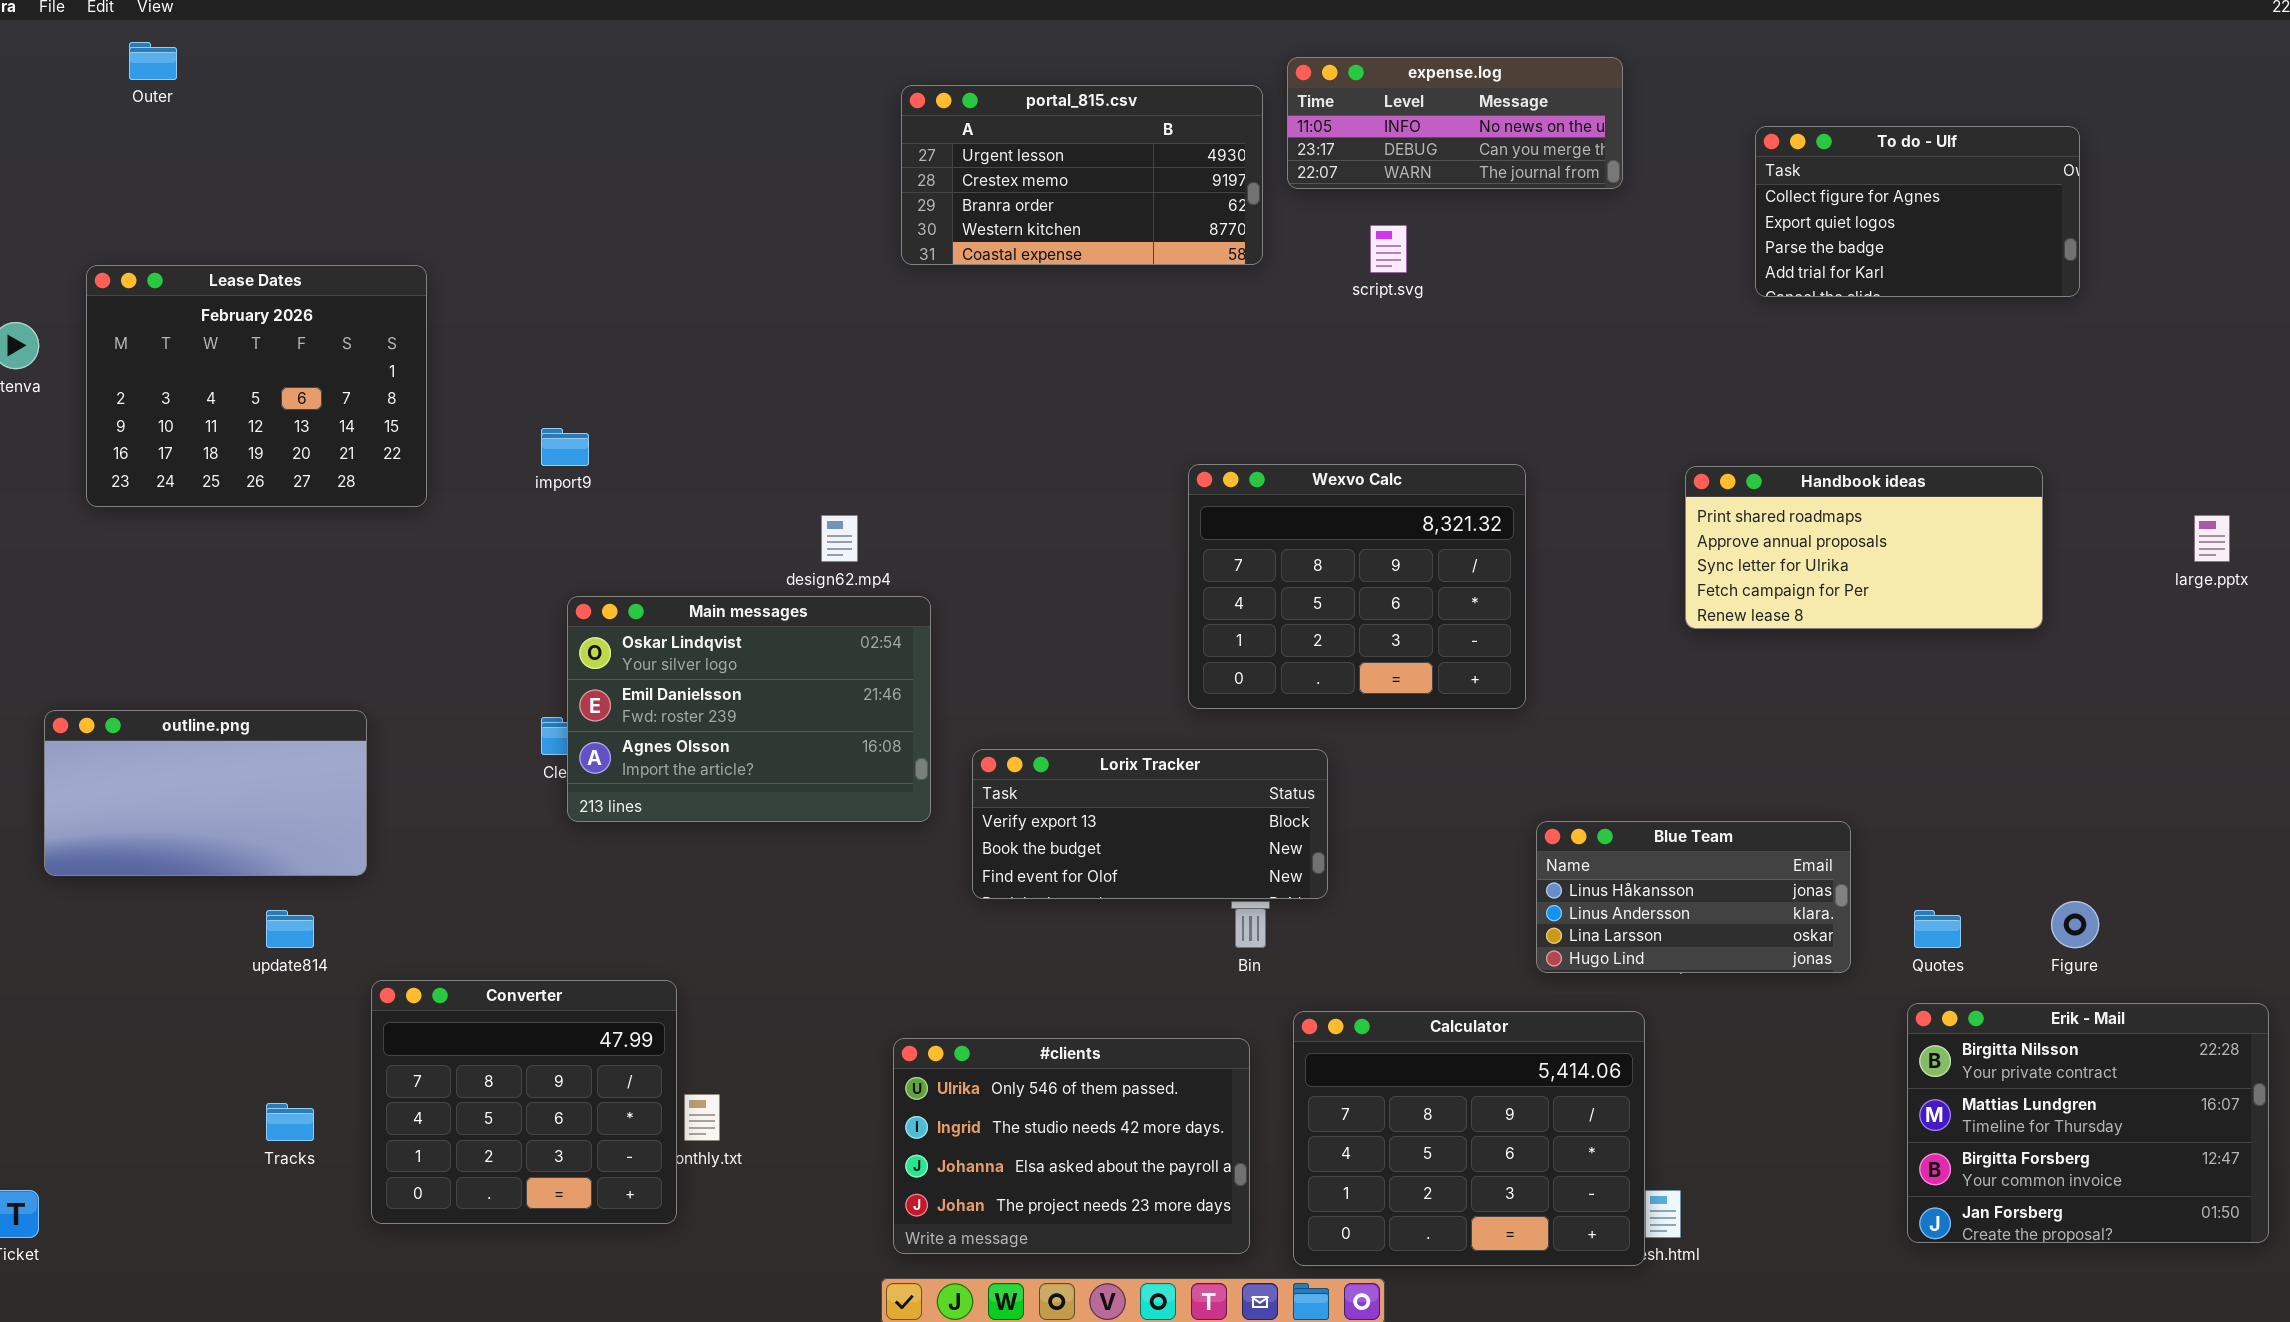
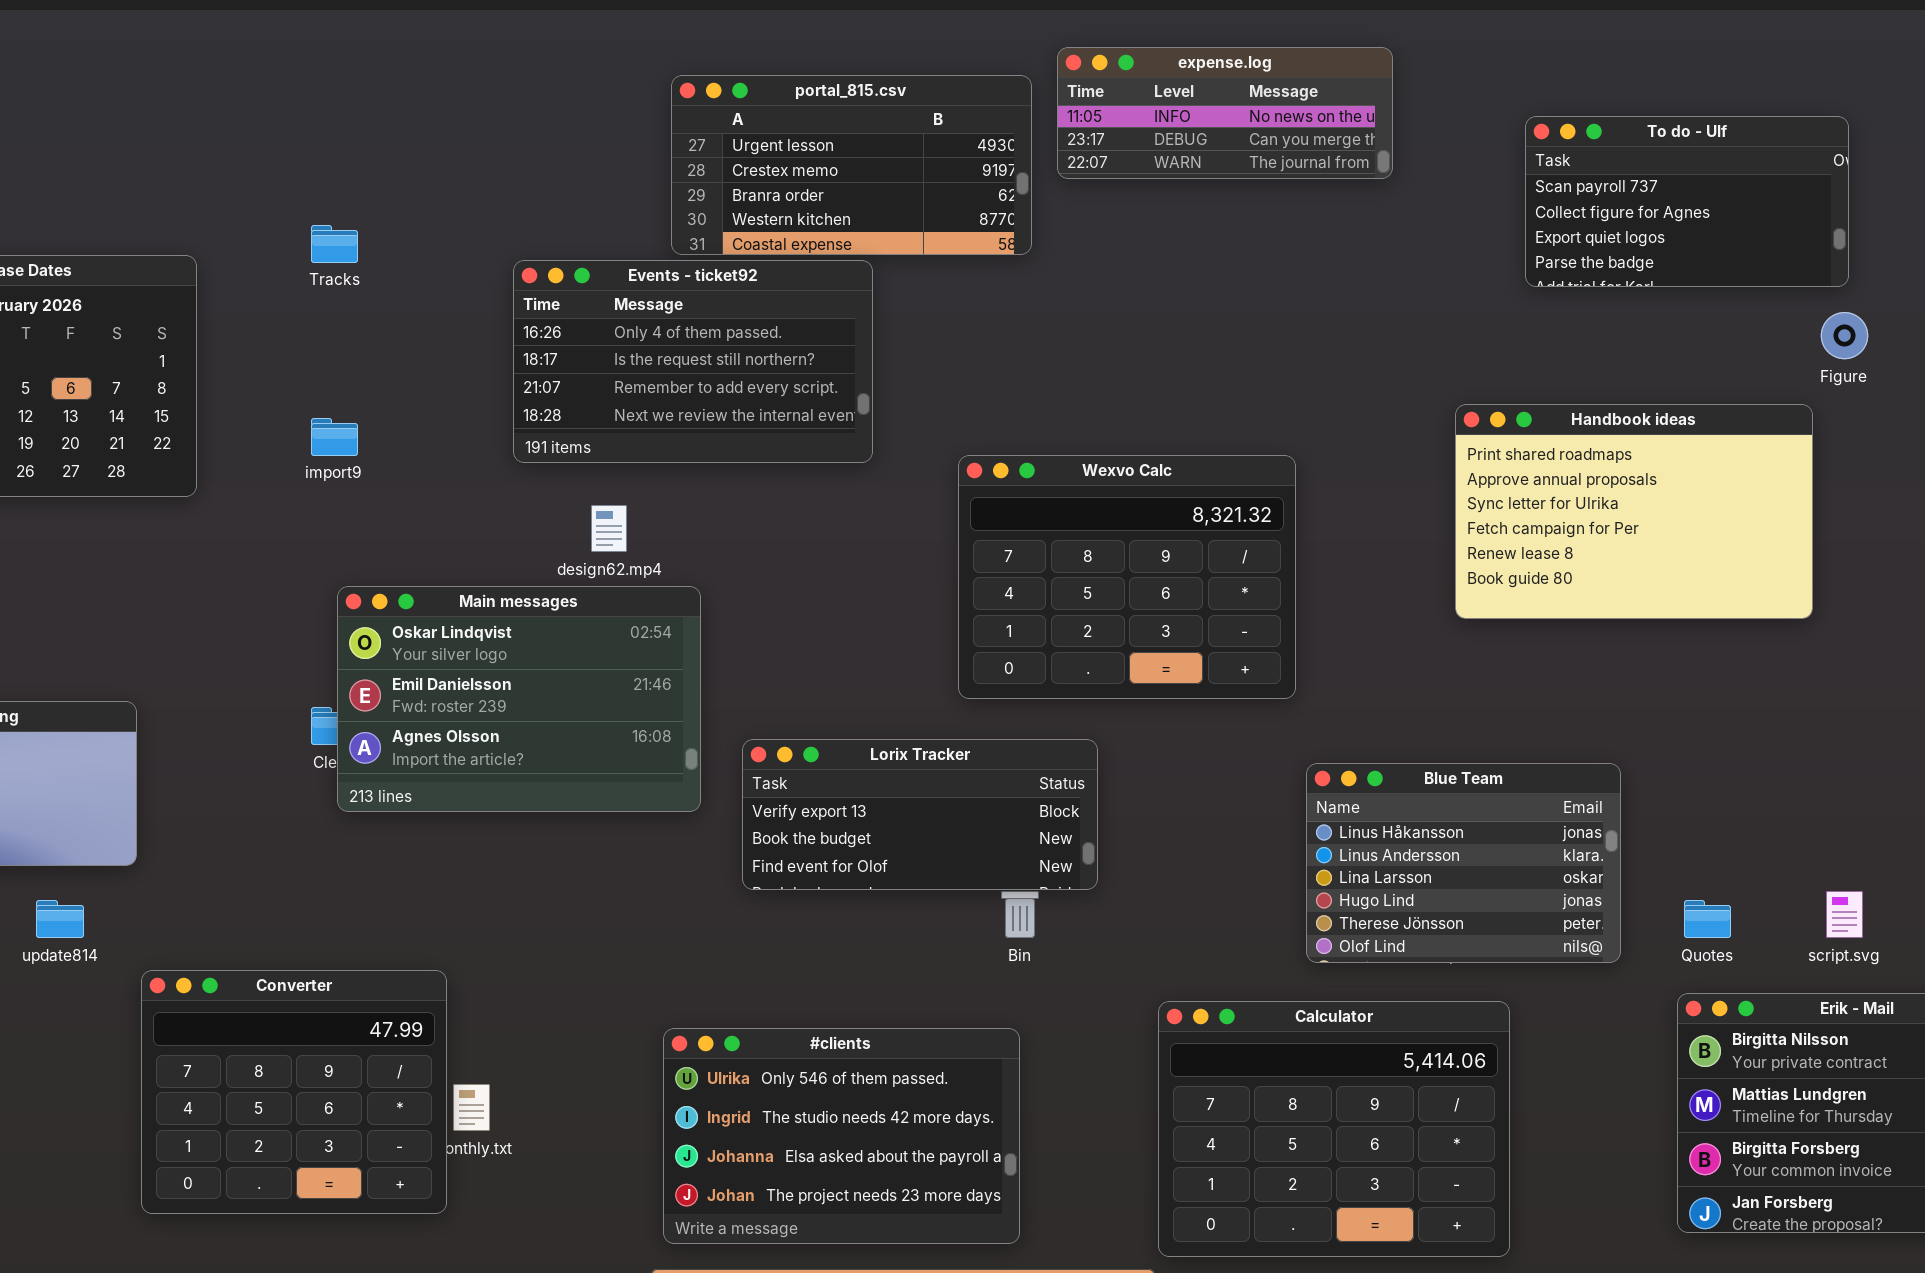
To do - Ulf: [1755,126,2080,297] -> [1525,116,1849,287], scrolled up 1 row
script.svg: [1370,225,1407,273] -> [1826,891,1863,938], moved
Events - ticket92: none -> [513,260,873,463], opened
Handbook ideas: [1685,466,2043,629] -> [1455,404,1813,619], resized
Blue Team: [1536,821,1851,973] -> [1306,763,1621,963], resized
Figure: [2051,901,2099,948] -> [1821,312,1868,359], moved
Calculator: [1293,1011,1645,1266] -> [1158,1001,1510,1257], moved
Tracks: [266,1103,314,1141] -> [311,225,358,263], moved

